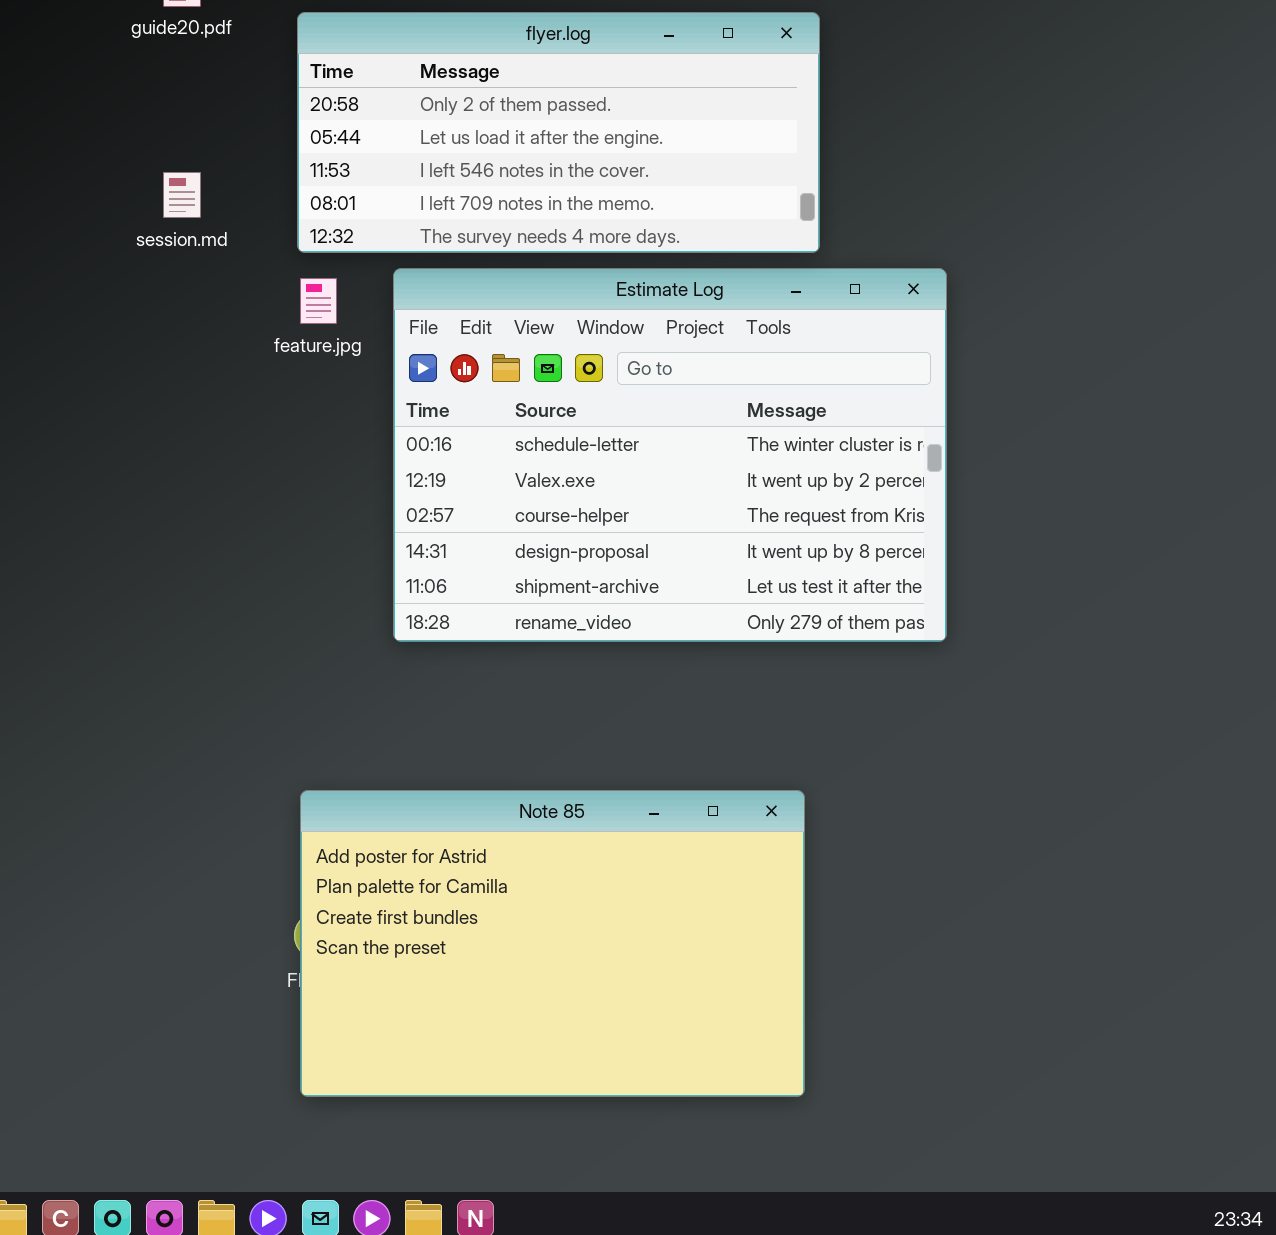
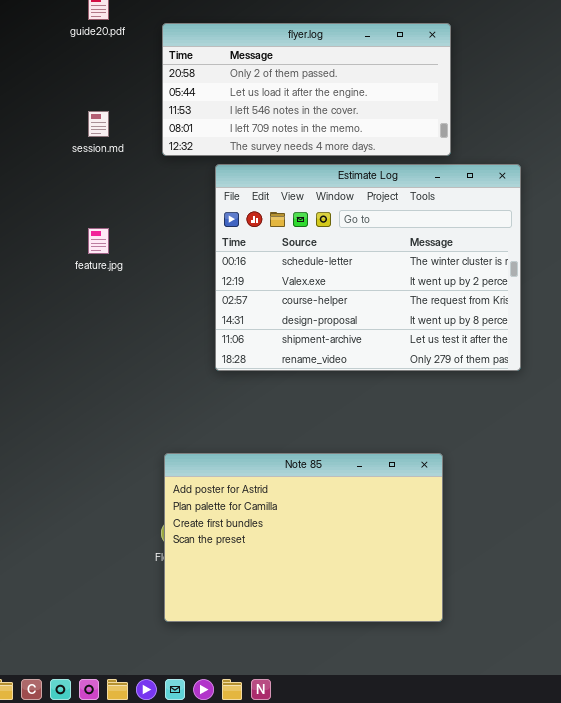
feature.jpg: [300,278,337,324] -> [88,228,109,254], moved

